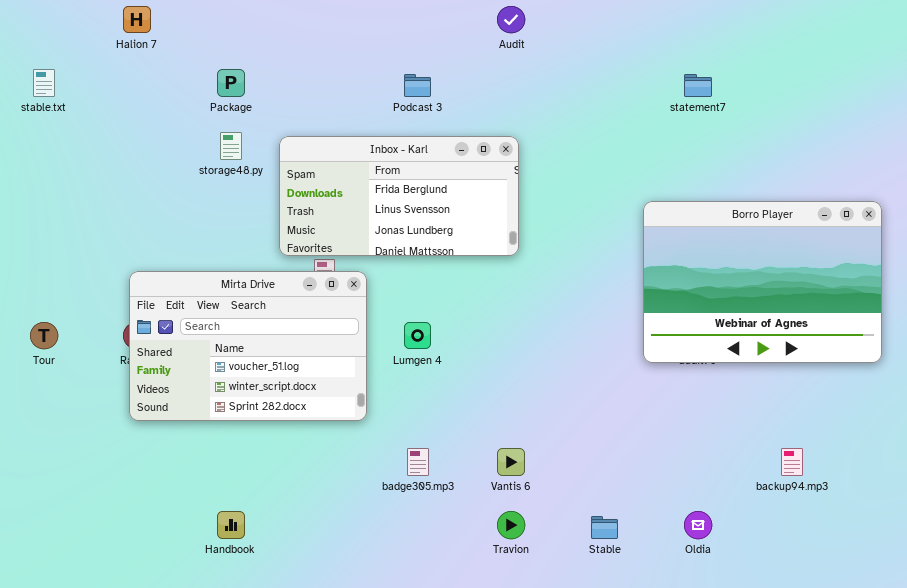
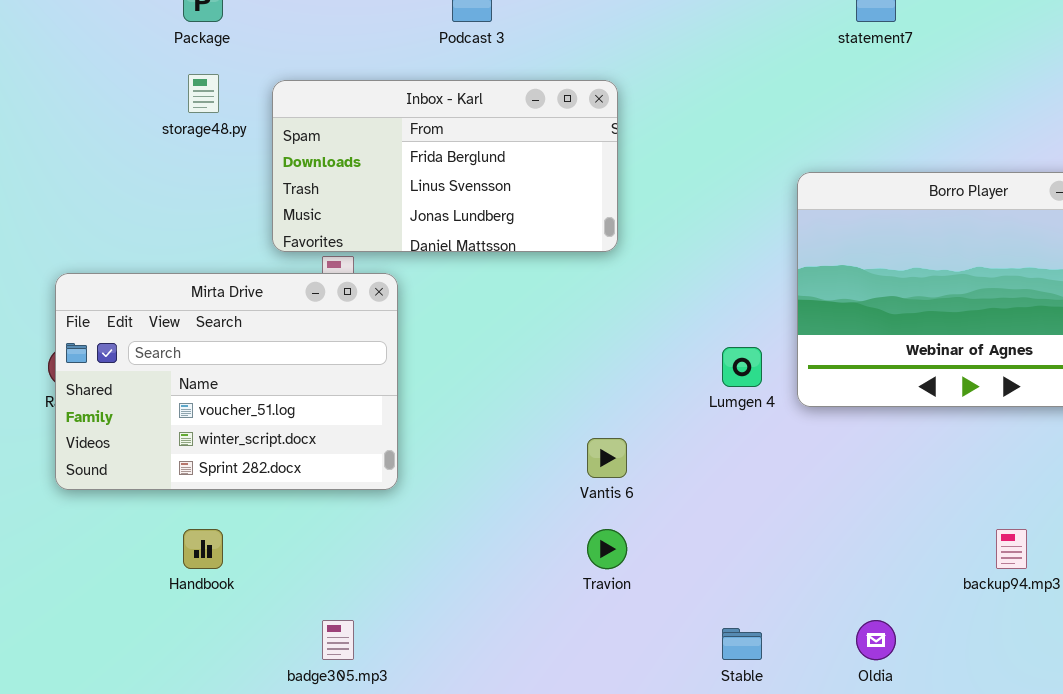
Lumgen 4: [404,322,431,349] -> [722,347,762,387], moved
badge305.mp3: [407,448,429,476] -> [322,620,354,660], moved
Vantis 6: [497,448,525,476] -> [587,438,627,478], moved
Handbook: [217,511,245,539] -> [183,529,223,569], moved
Travion: [497,511,525,539] -> [587,529,627,569], moved

